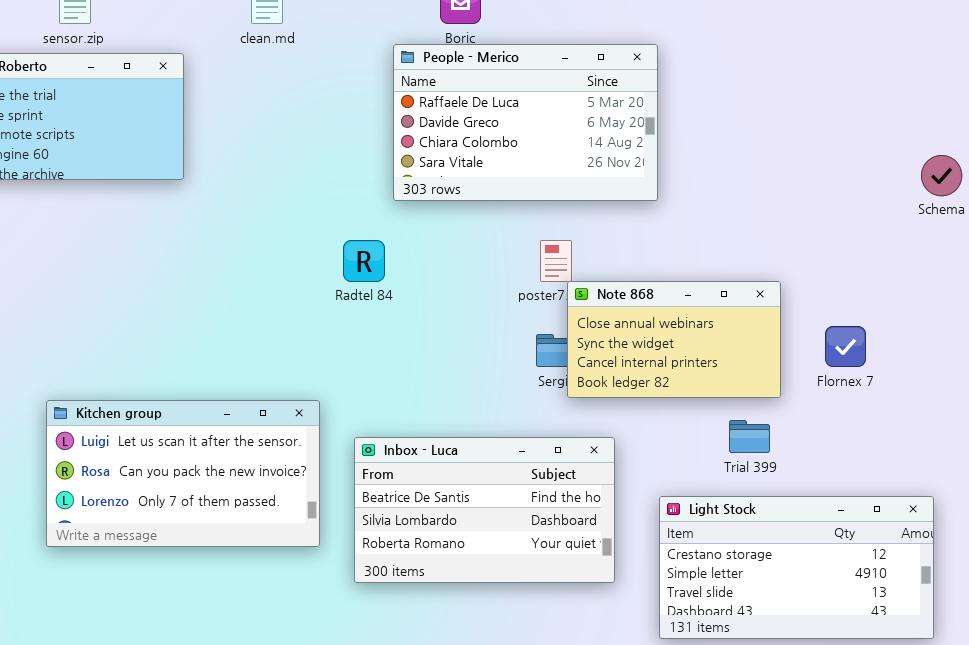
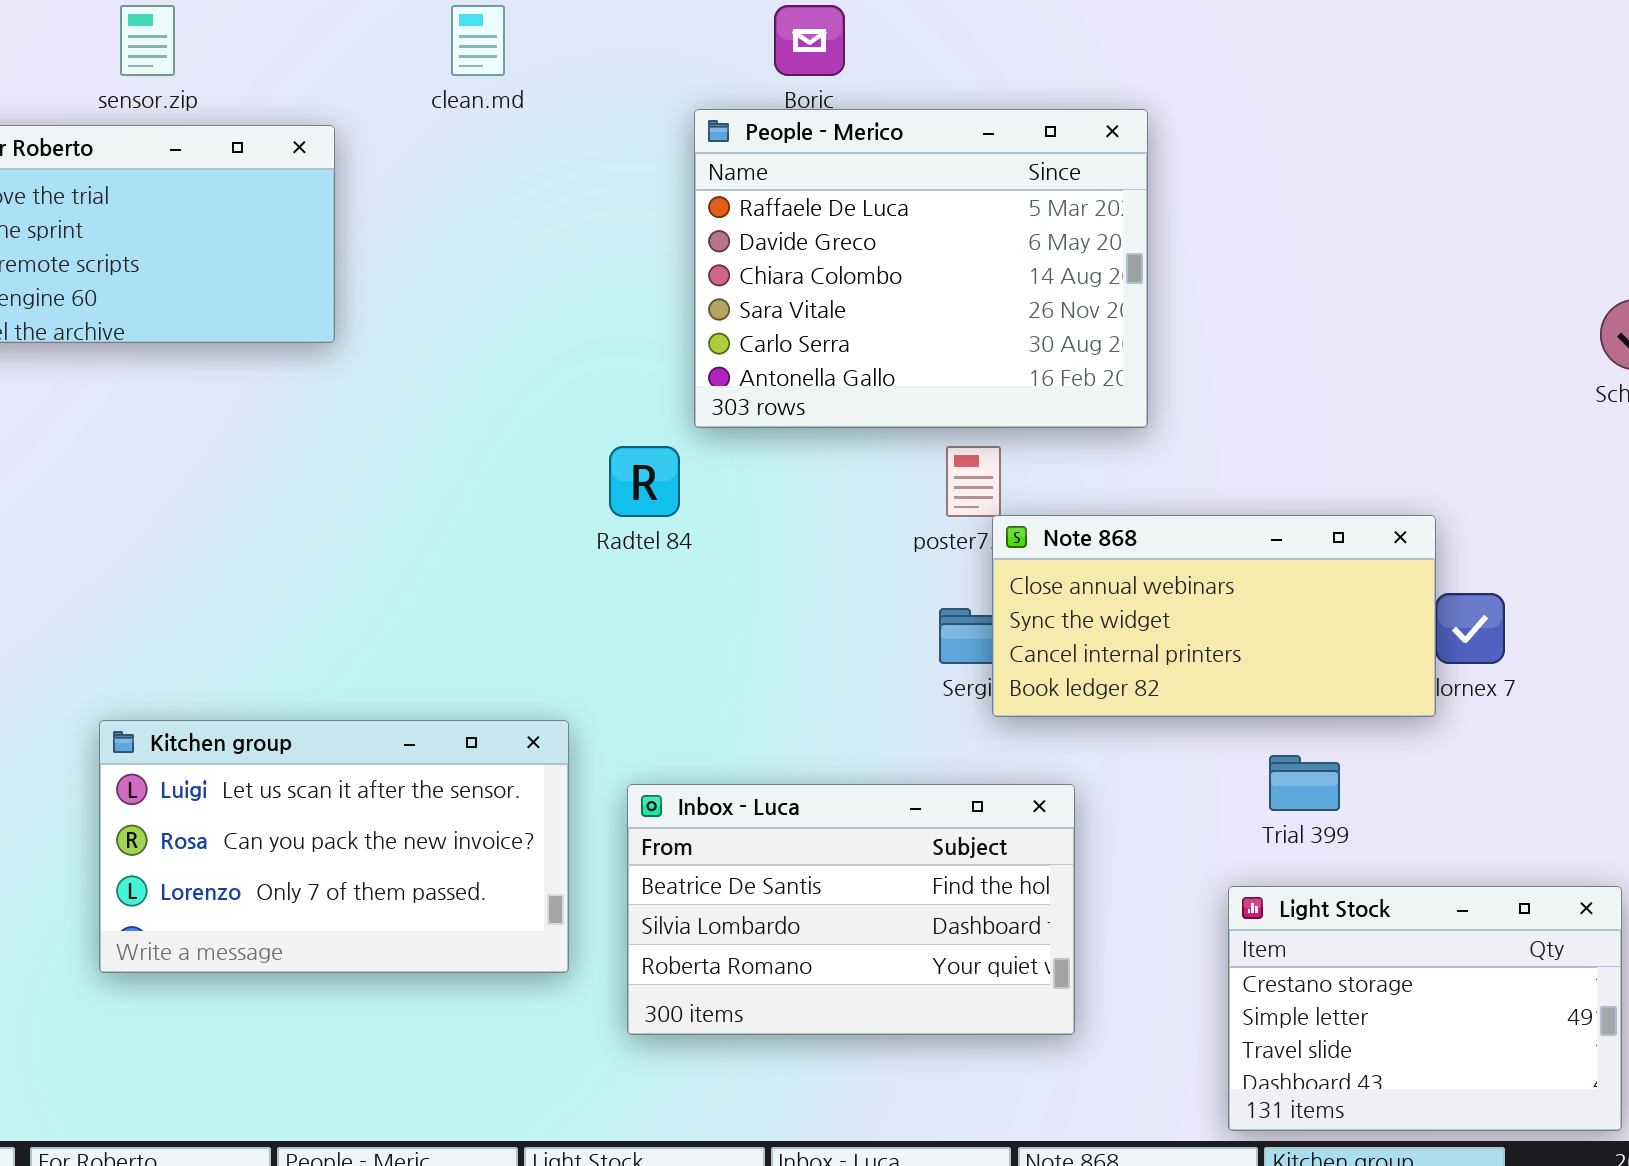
People - Merico: [393,44,658,201] -> [694,109,1148,428], resized
Note 868: [567,281,781,398] -> [992,515,1436,717], resized
Light Stock: [659,496,934,639] -> [1228,886,1622,1131], resized

